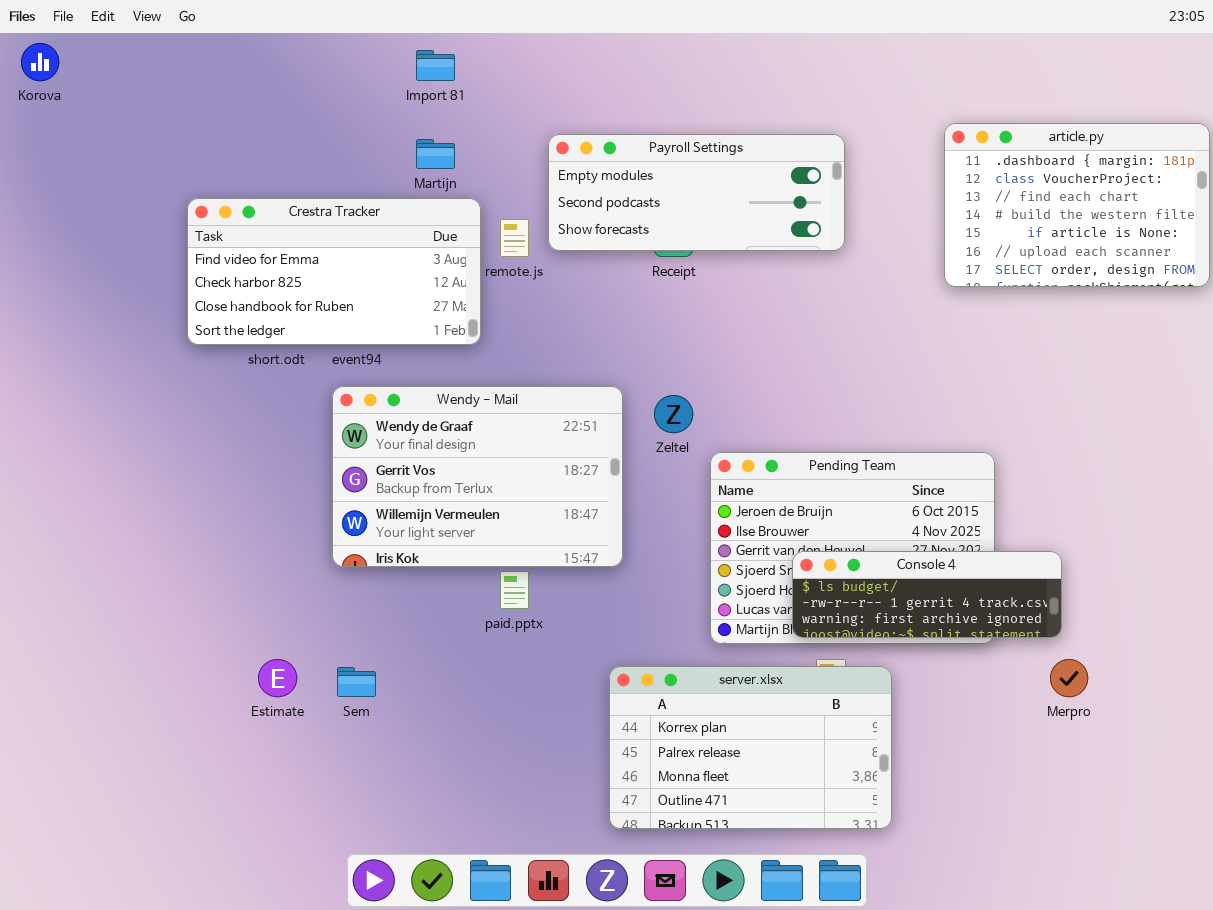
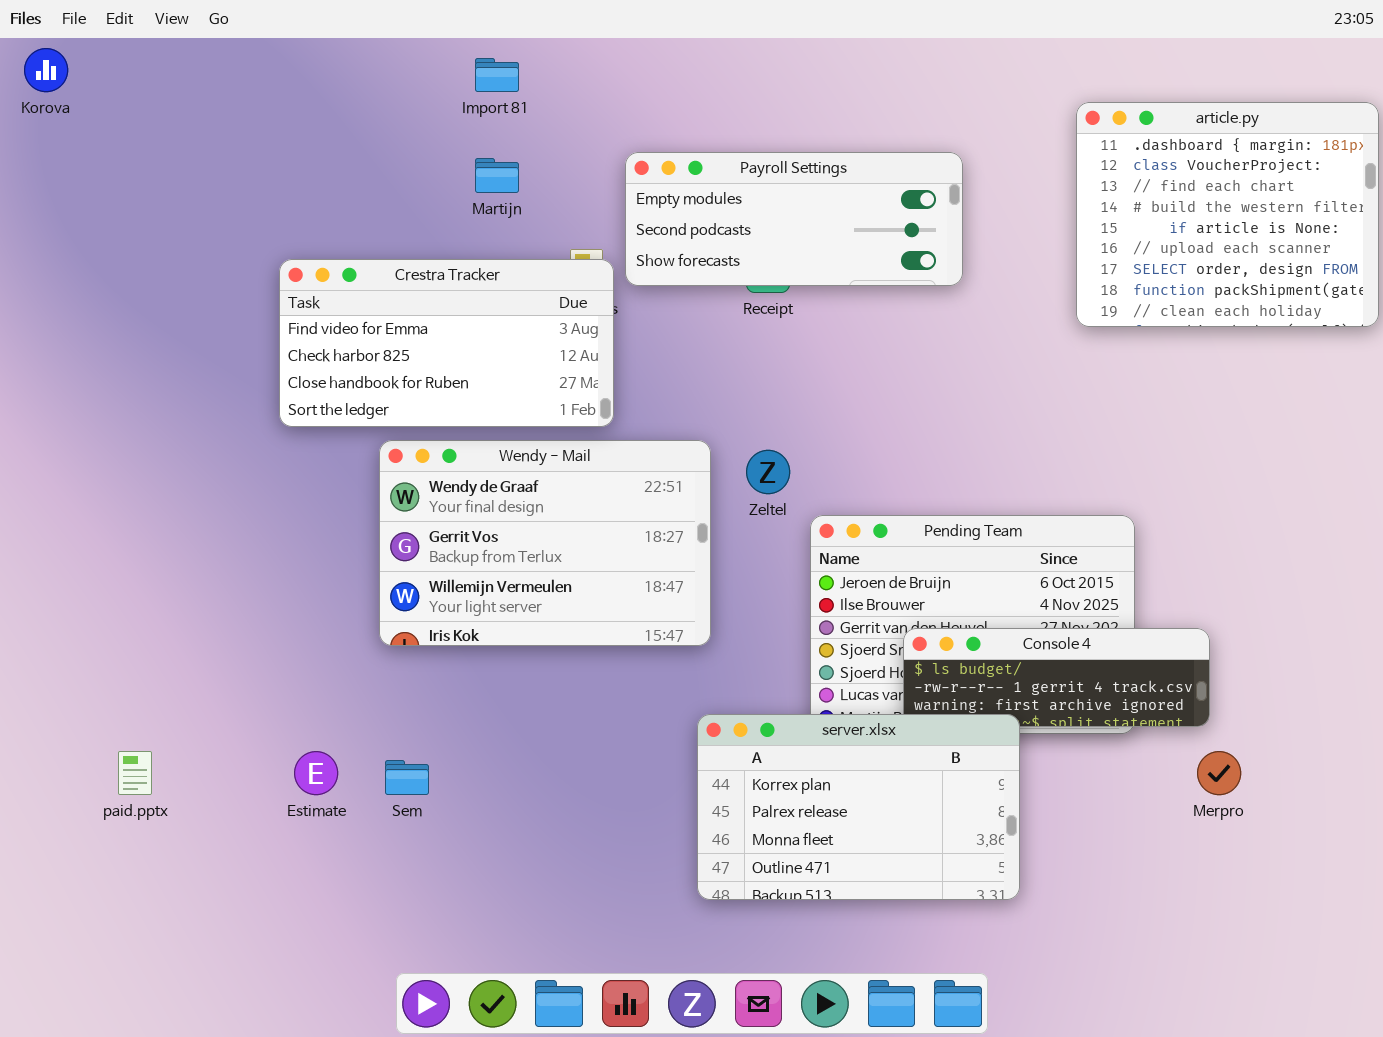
article.py: [944,123,1210,287] -> [1076,102,1379,327], resized
Crestra Tracker: [187,198,481,345] -> [279,259,614,427], moved
paid.pptx: [500,571,529,609] -> [118,751,152,795], moved
server.xlsx: [609,666,892,829] -> [697,714,1020,900], moved

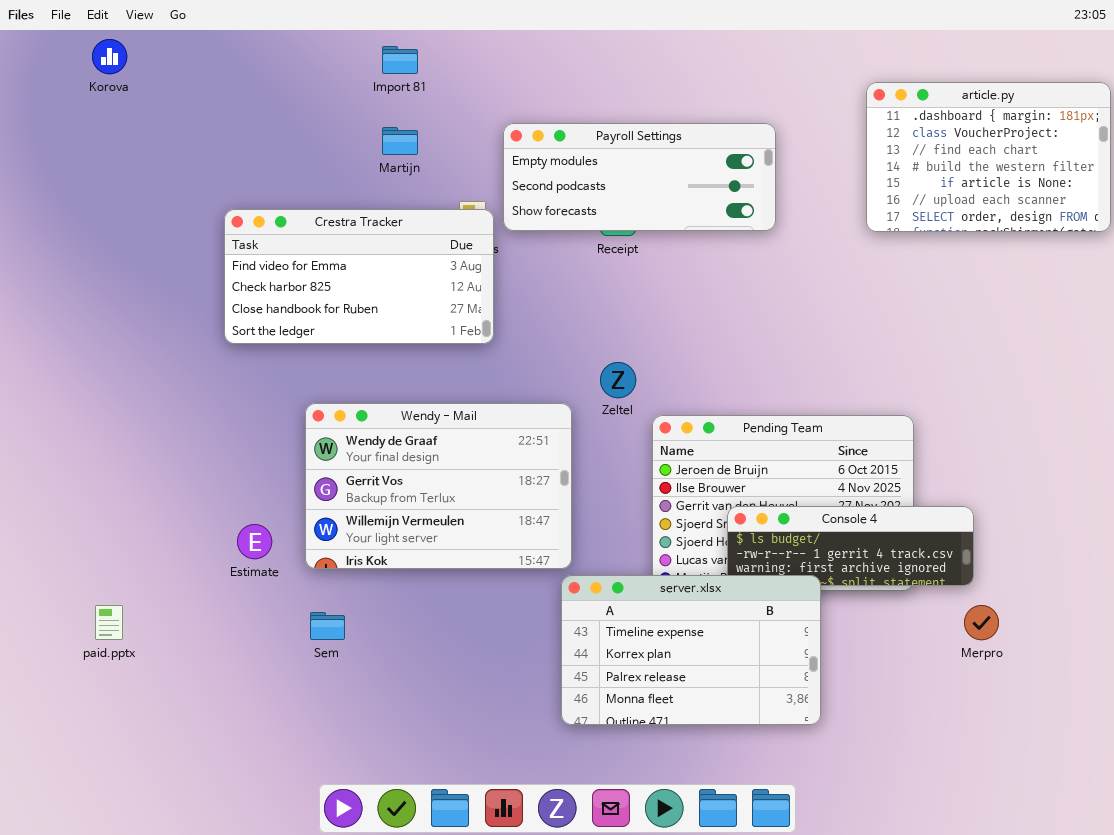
Korova: [24,48,68,92] -> [92,39,127,74], moved
article.py: [1076,102,1379,327] -> [866,82,1111,232], resized
Wendy - Mail: [379,440,711,646] -> [305,403,572,569], moved
server.xlsx: [697,714,1020,900] -> [561,575,821,725], scrolled up 1 row
Estimate: [294,751,338,795] -> [237,524,272,559], moved

